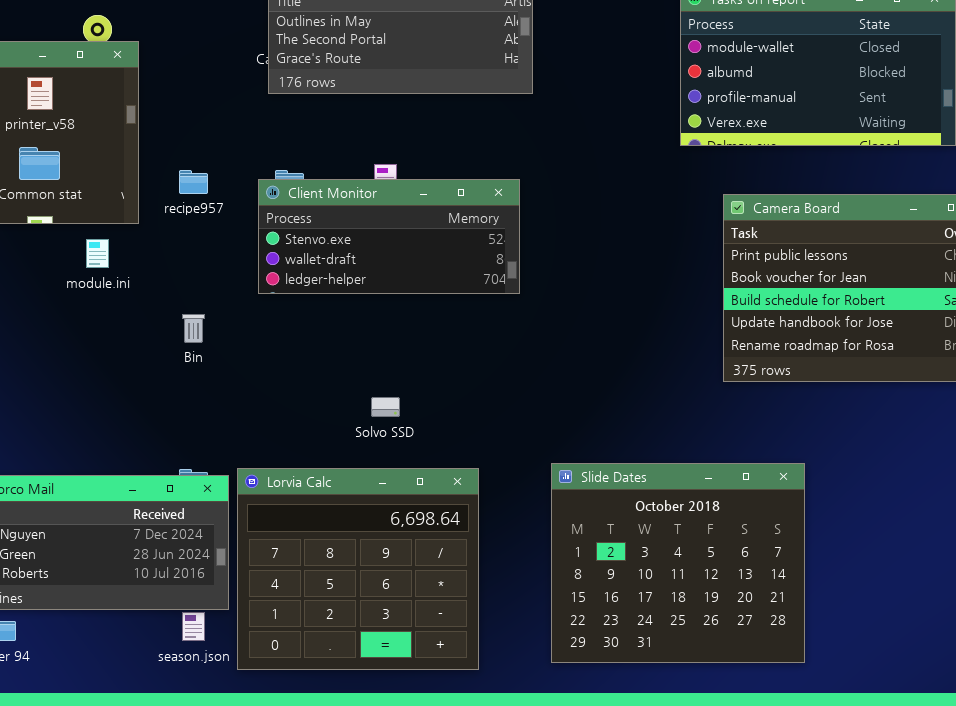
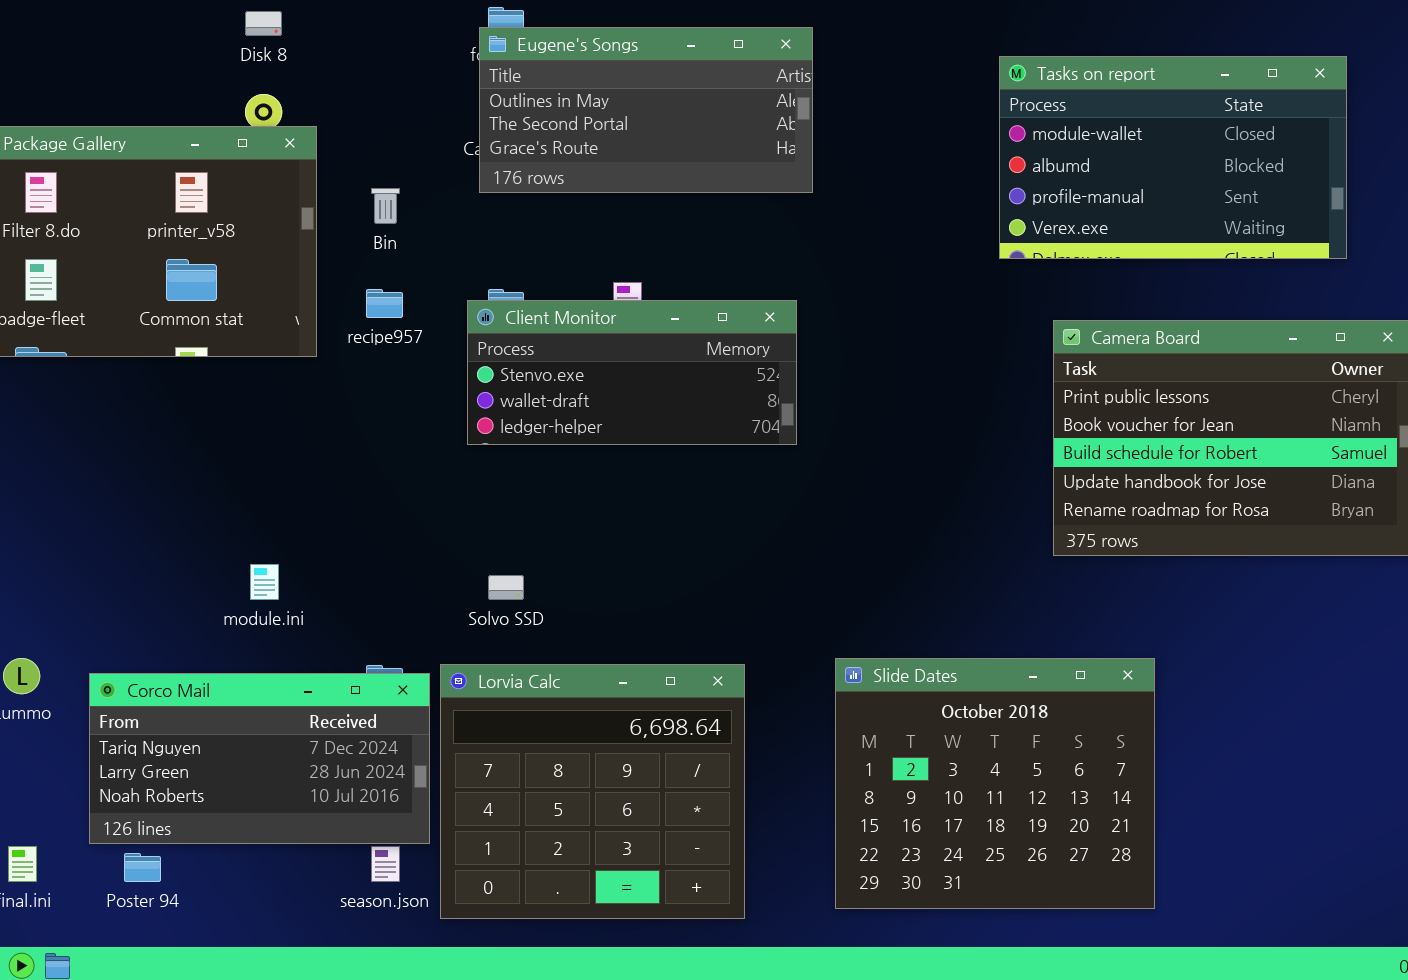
module.ini: [86,239,109,268] -> [250,564,279,600], moved
Bin: [182,314,205,343] -> [371,188,400,224], moved
Solvo SSD: [371,397,400,417] -> [488,575,524,600], moved

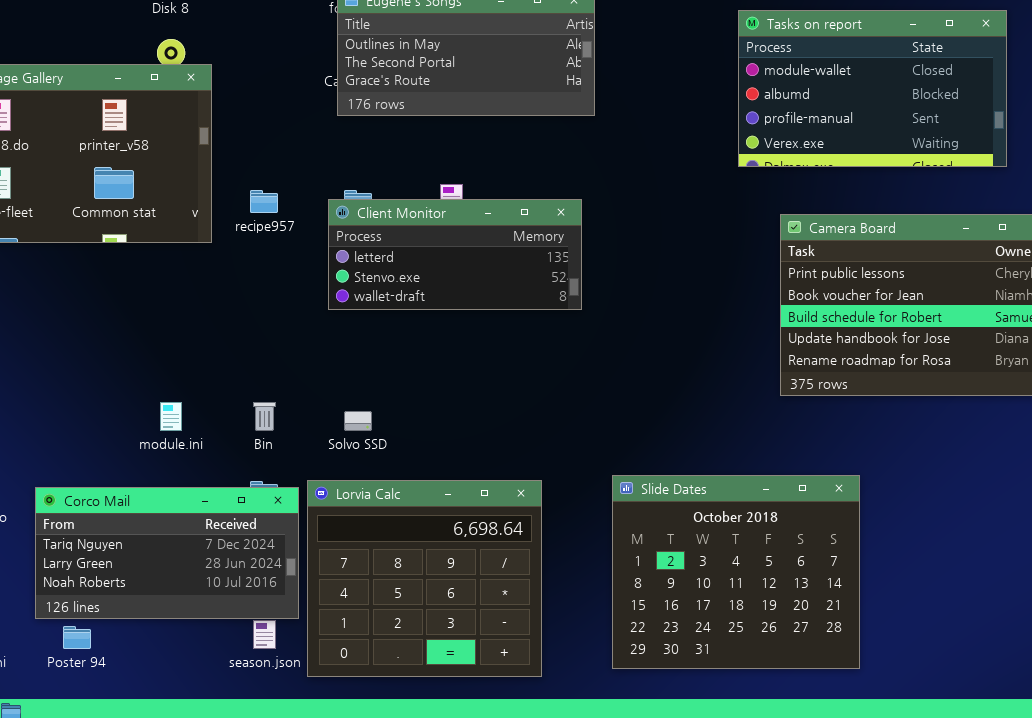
Bin: [371,188,400,224] -> [253,402,276,431], moved
Client Monitor: [467,300,797,445] -> [328,199,582,310], scrolled up 1 row

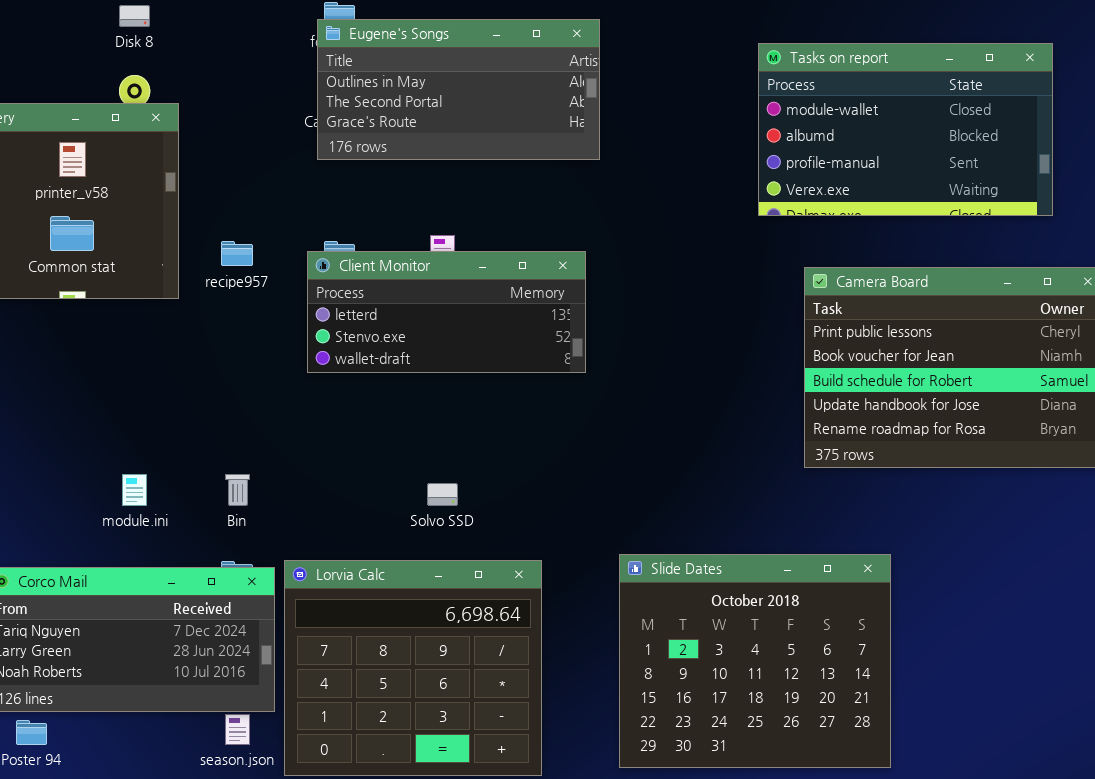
Solvo SSD: [344,411,372,431] -> [427,483,458,506], moved

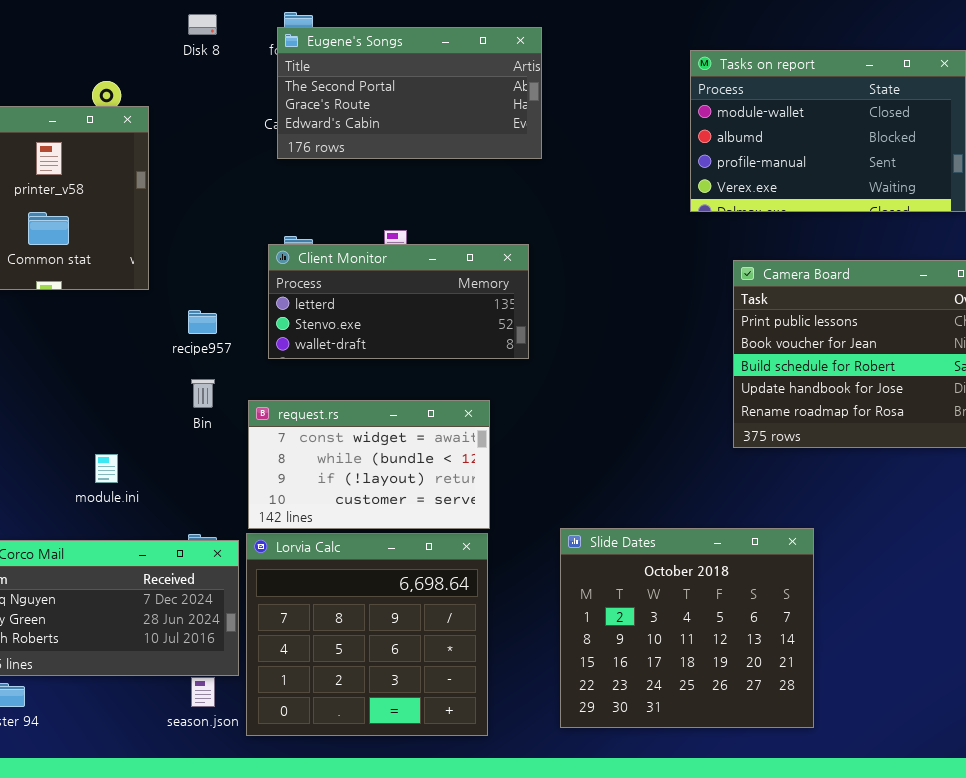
Disk 8: [119,5,150,27] -> [188,14,217,35], moved
Eugene's Songs: [317,19,600,160] -> [277,27,542,159], scrolled down 1 row
recipe957: [221,241,253,266] -> [188,310,217,334], moved
request.rs: none -> [248,400,490,529], opened
Bin: [225,474,250,506] -> [191,379,215,408], moved

